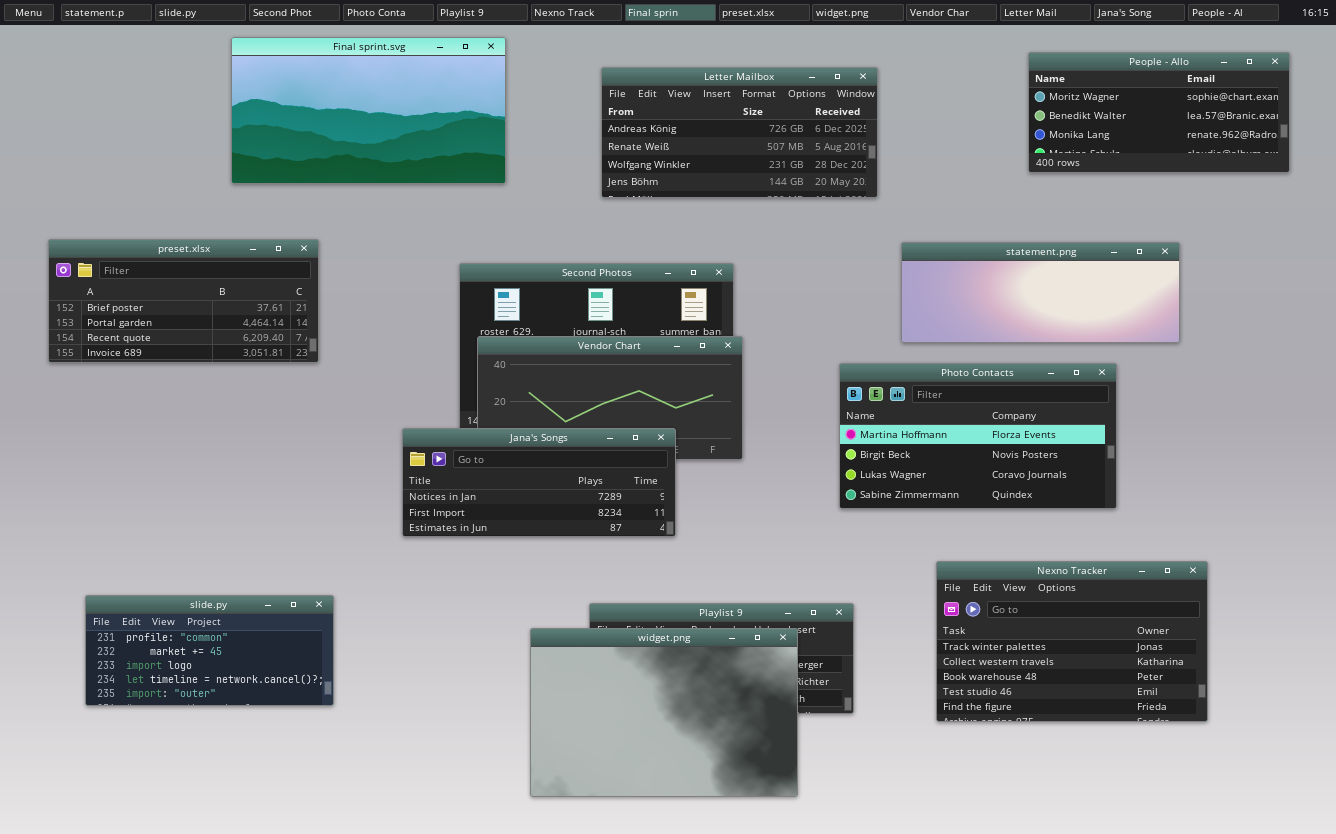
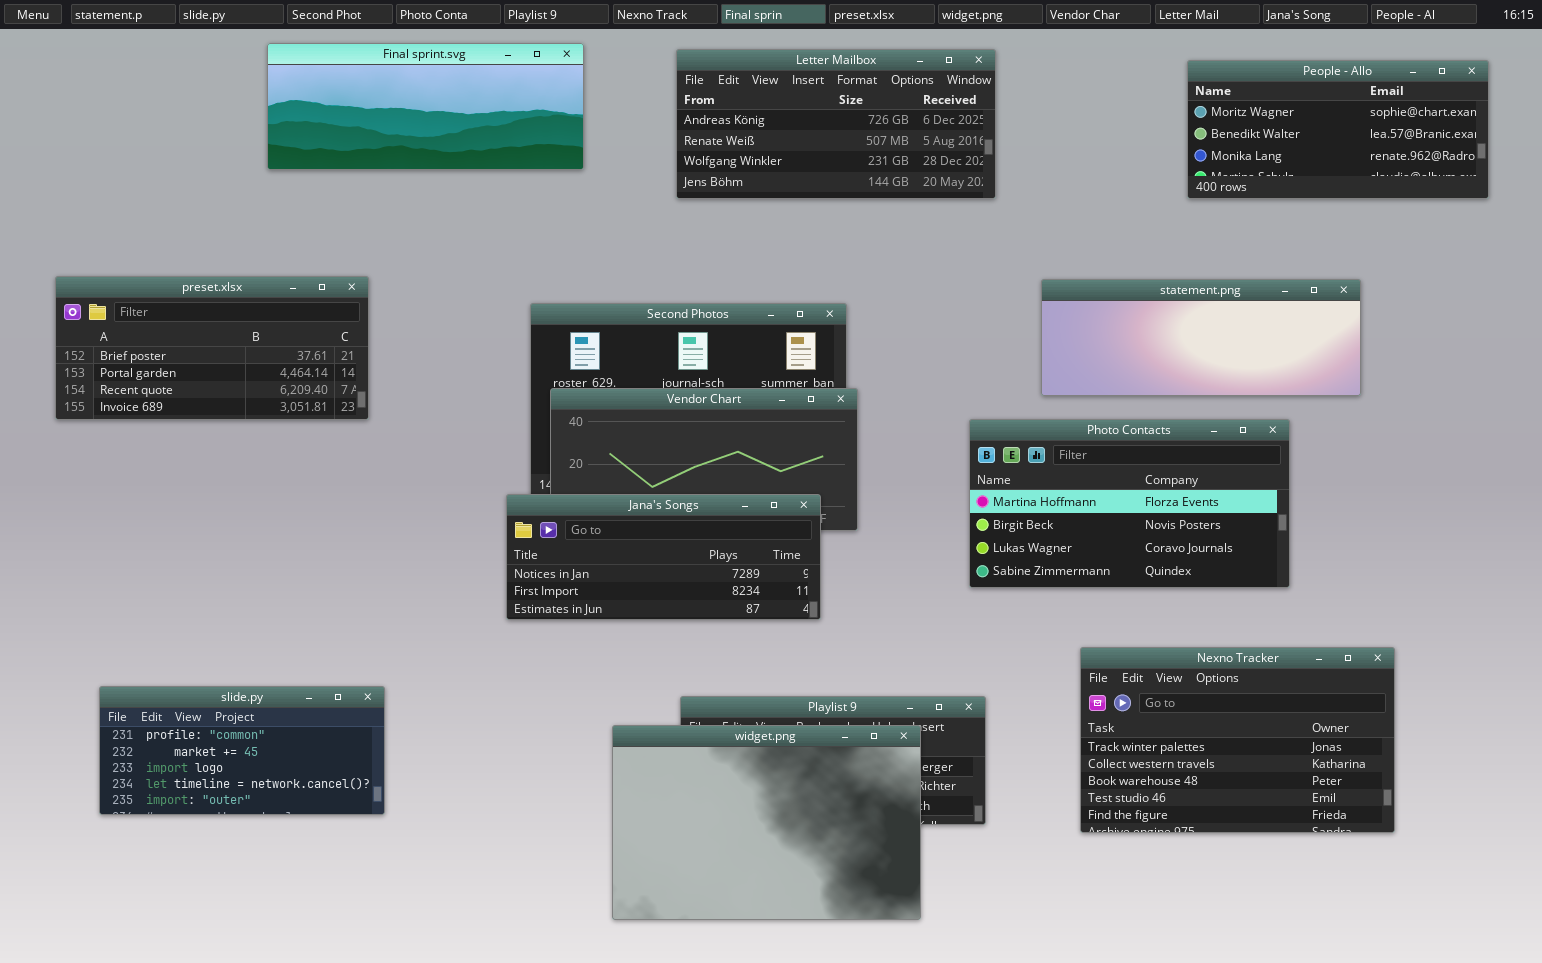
Final sprint.svg: [231,37,506,184] -> [267,43,584,170], resized
Letter Mailbox: [601,67,878,198] -> [676,49,996,199], moved
Jana's Songs: [402,428,676,537] -> [506,494,821,620], moved

